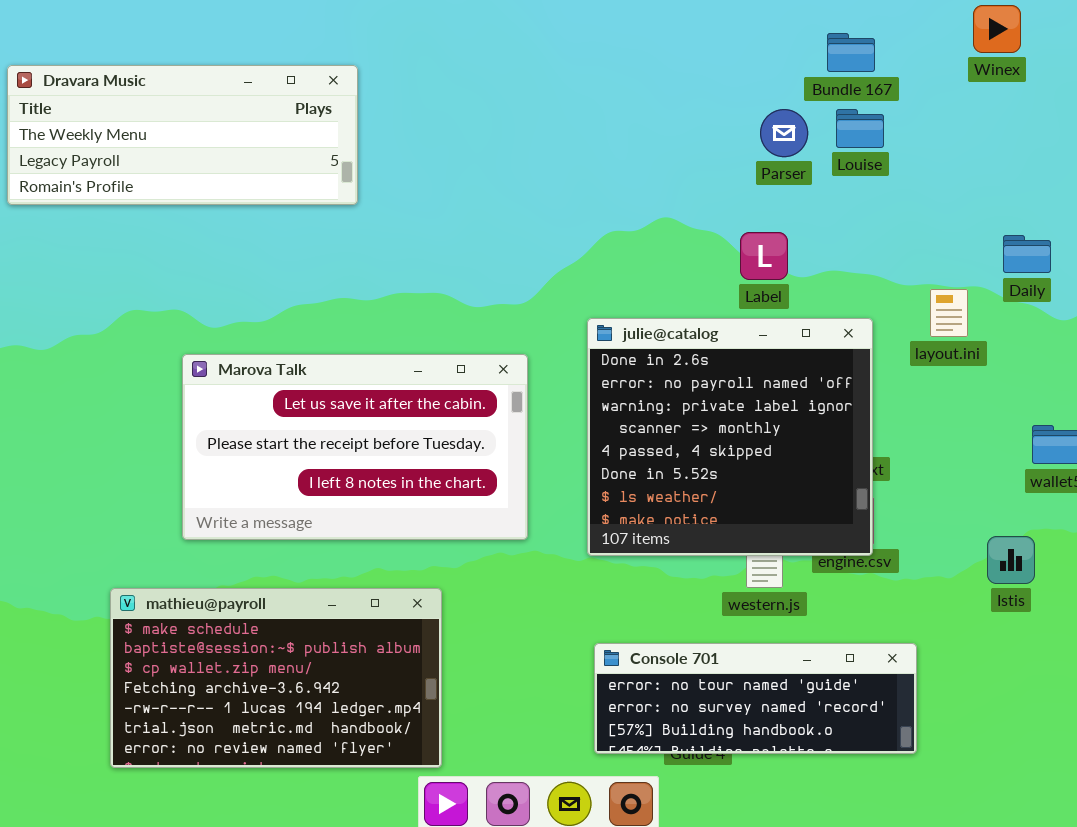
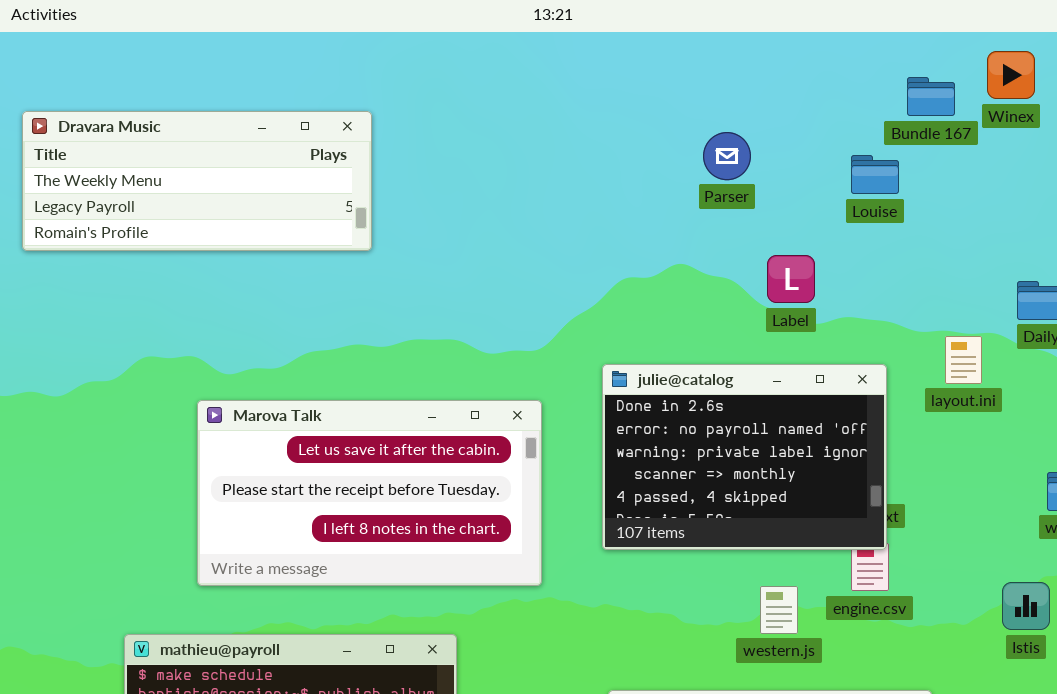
Bundle 167: [827,33,875,72] -> [907,77,955,116], moved
Parser: [760,109,808,157] -> [703,132,751,180], moved
Label: [740,232,788,280] -> [767,255,815,303], moved
julie@catalog: [587,318,873,556] -> [602,364,887,550], resized

